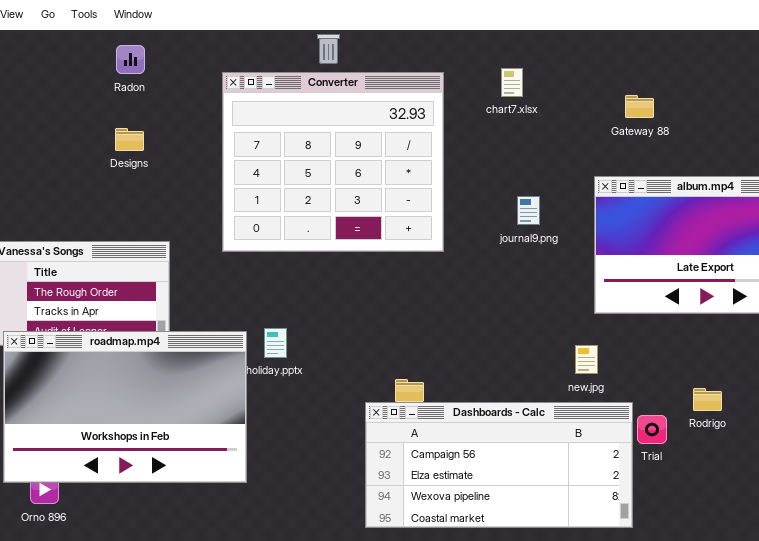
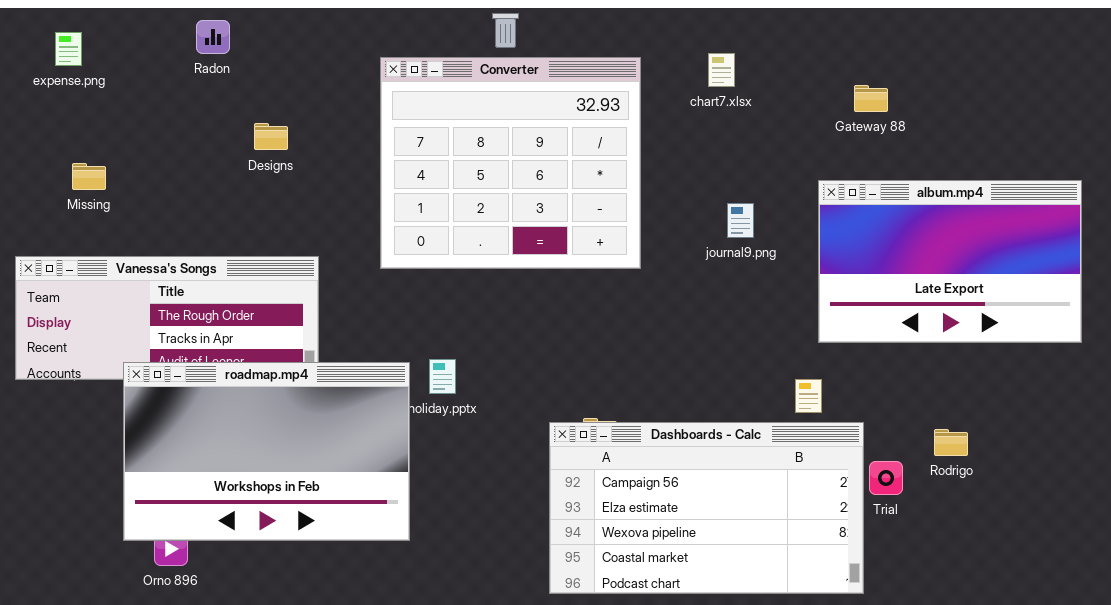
Radon: [116,45,145,74] -> [196,20,230,54], moved
Dashboards - Calc: [365,402,633,528] -> [549,422,864,594], resized

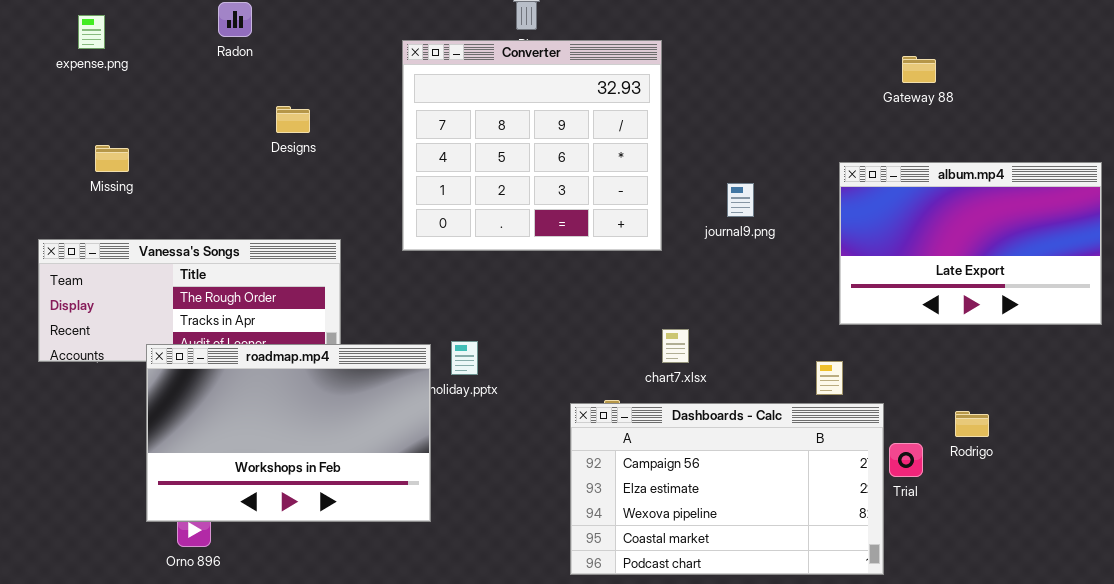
chart7.xlsx: [708,53,735,87] -> [662,329,689,363], moved
Gateway 88: [854,85,888,112] -> [902,56,936,83], moved
journal9.png: [727,203,754,238] -> [727,183,754,217], moved

